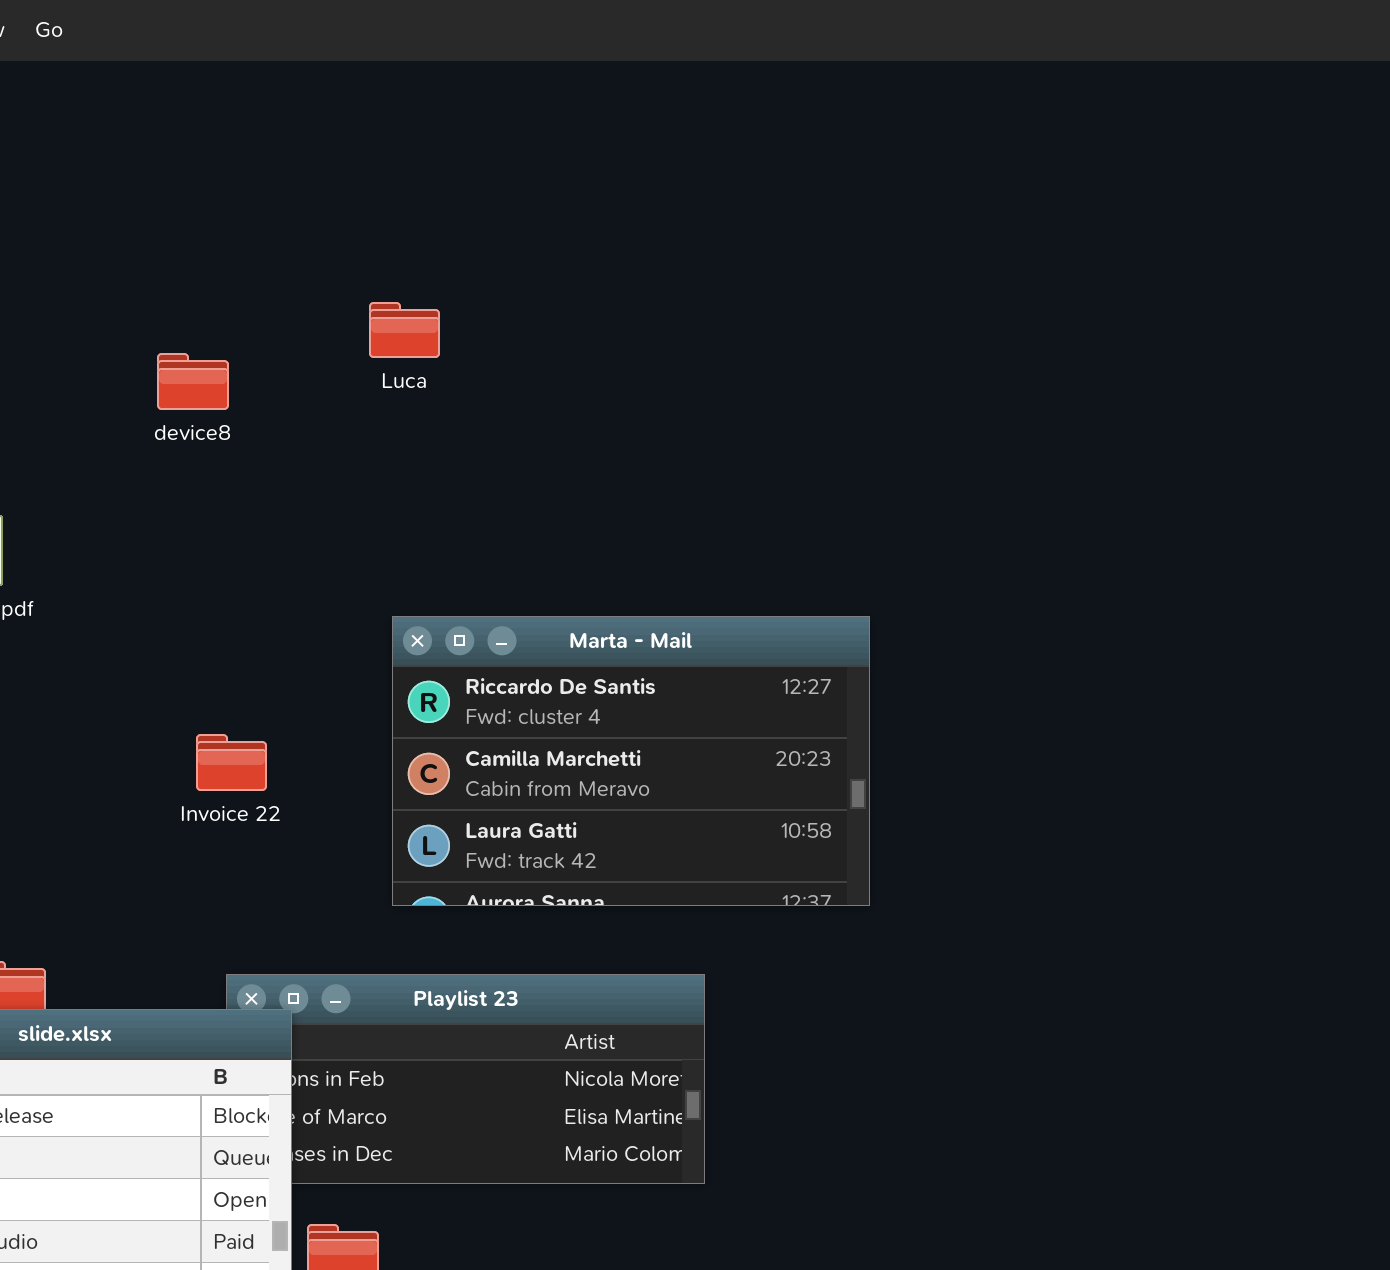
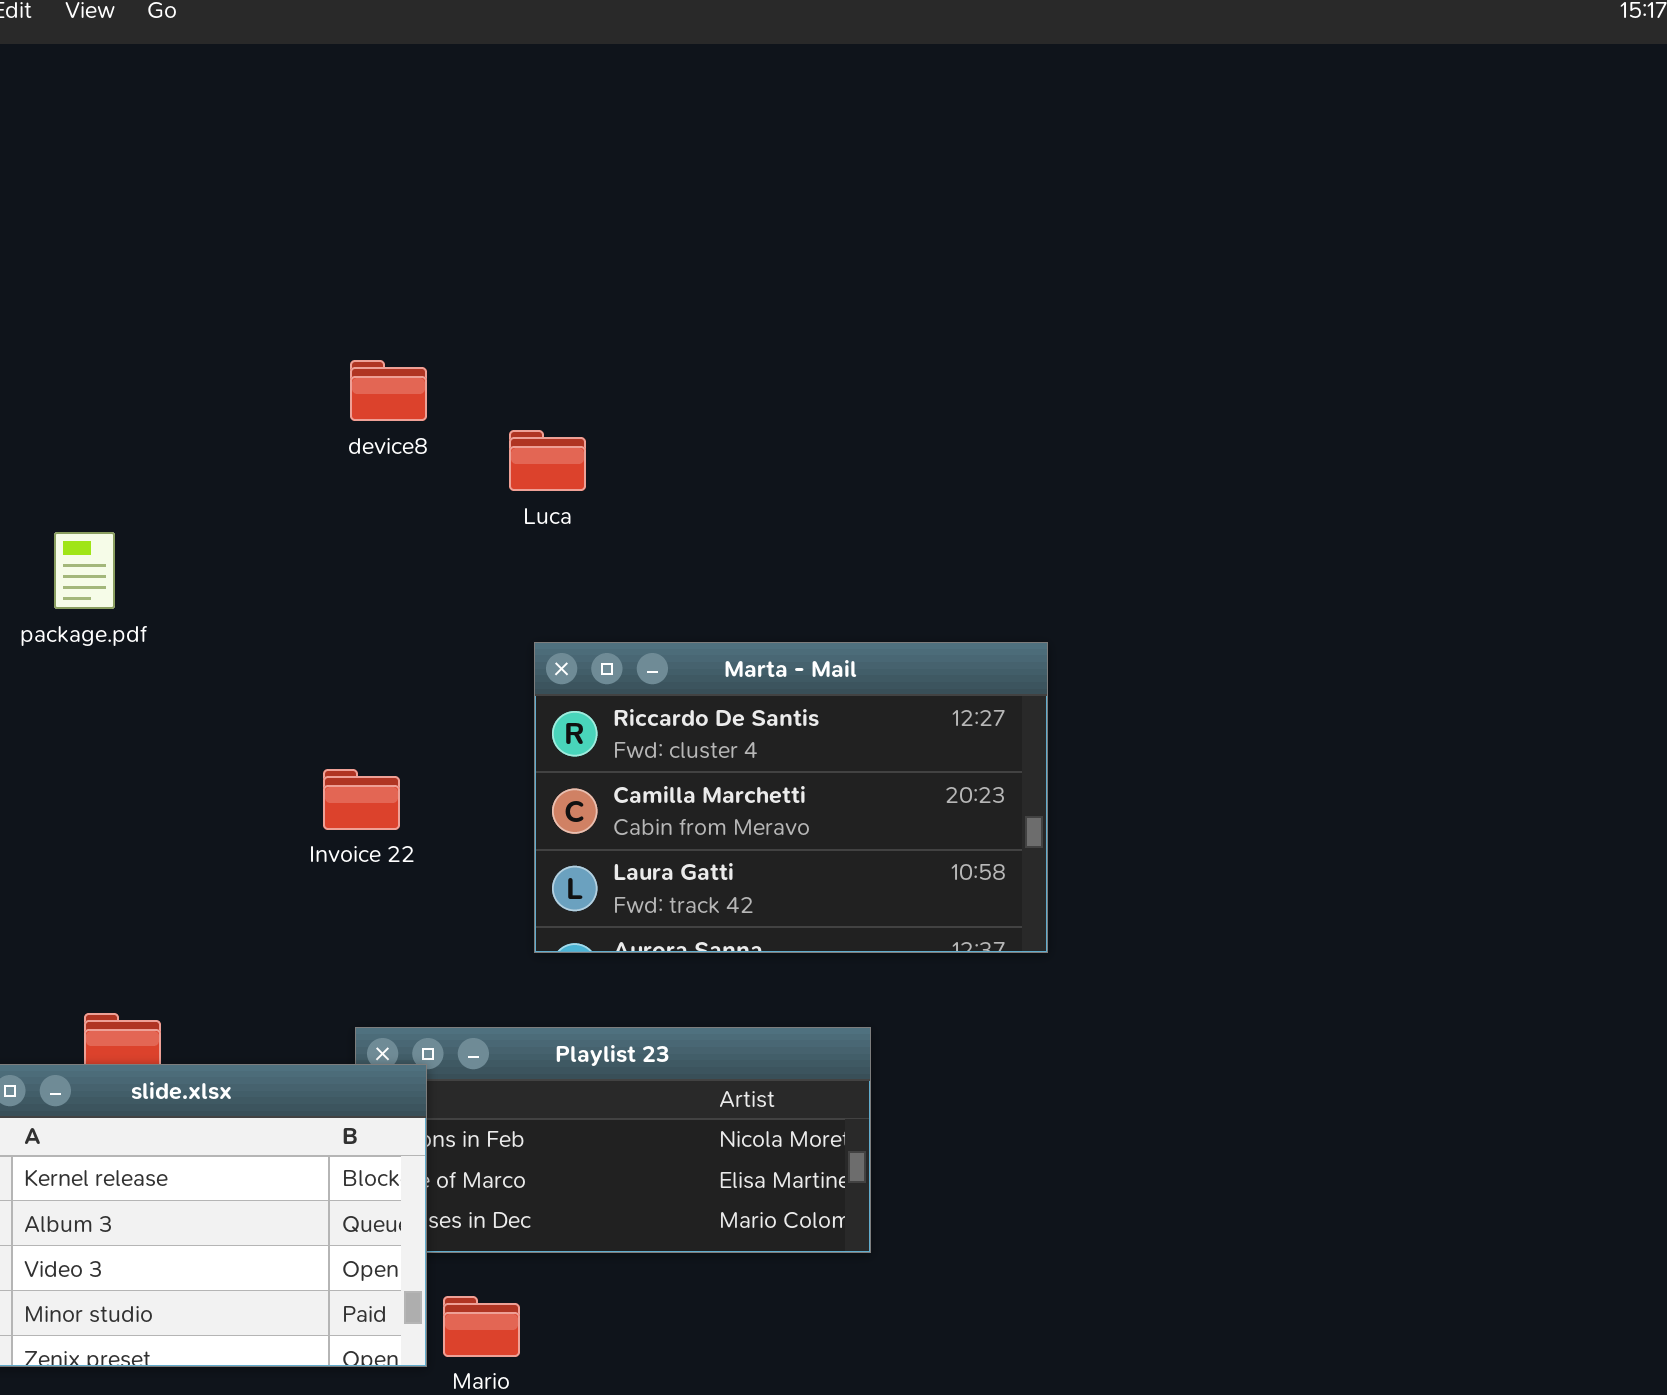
Luca: [369,302,440,358] -> [509,430,586,491], moved
device8: [157,353,229,410] -> [350,360,427,421], moved

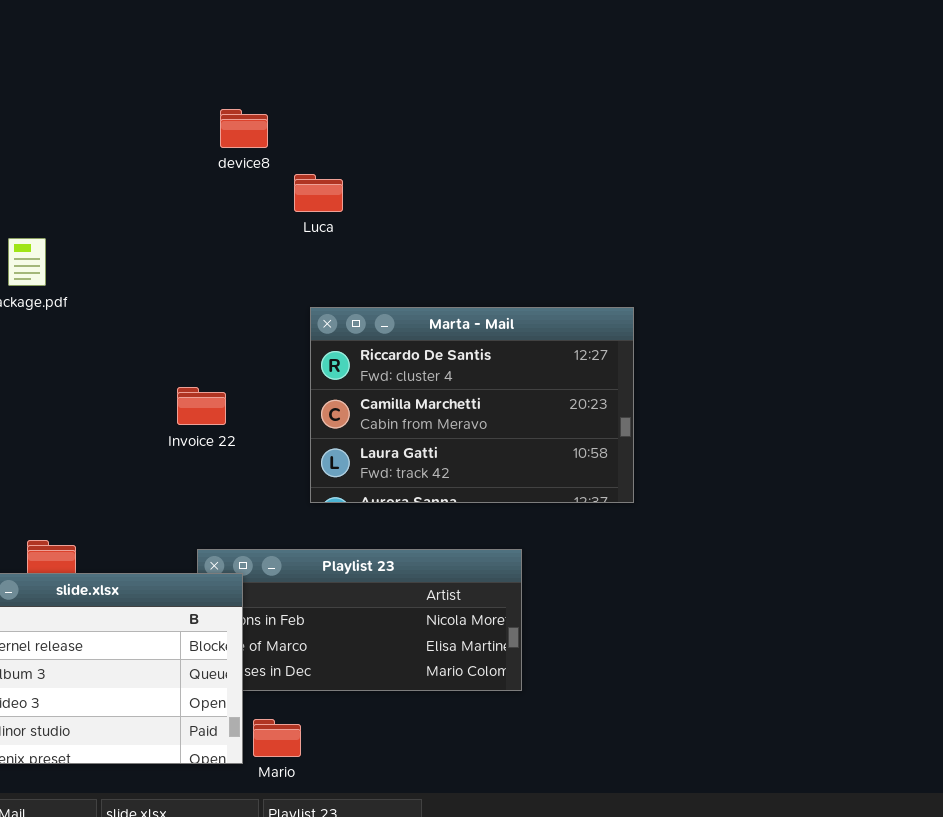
device8: [350,360,427,421] -> [220,109,268,148], moved

